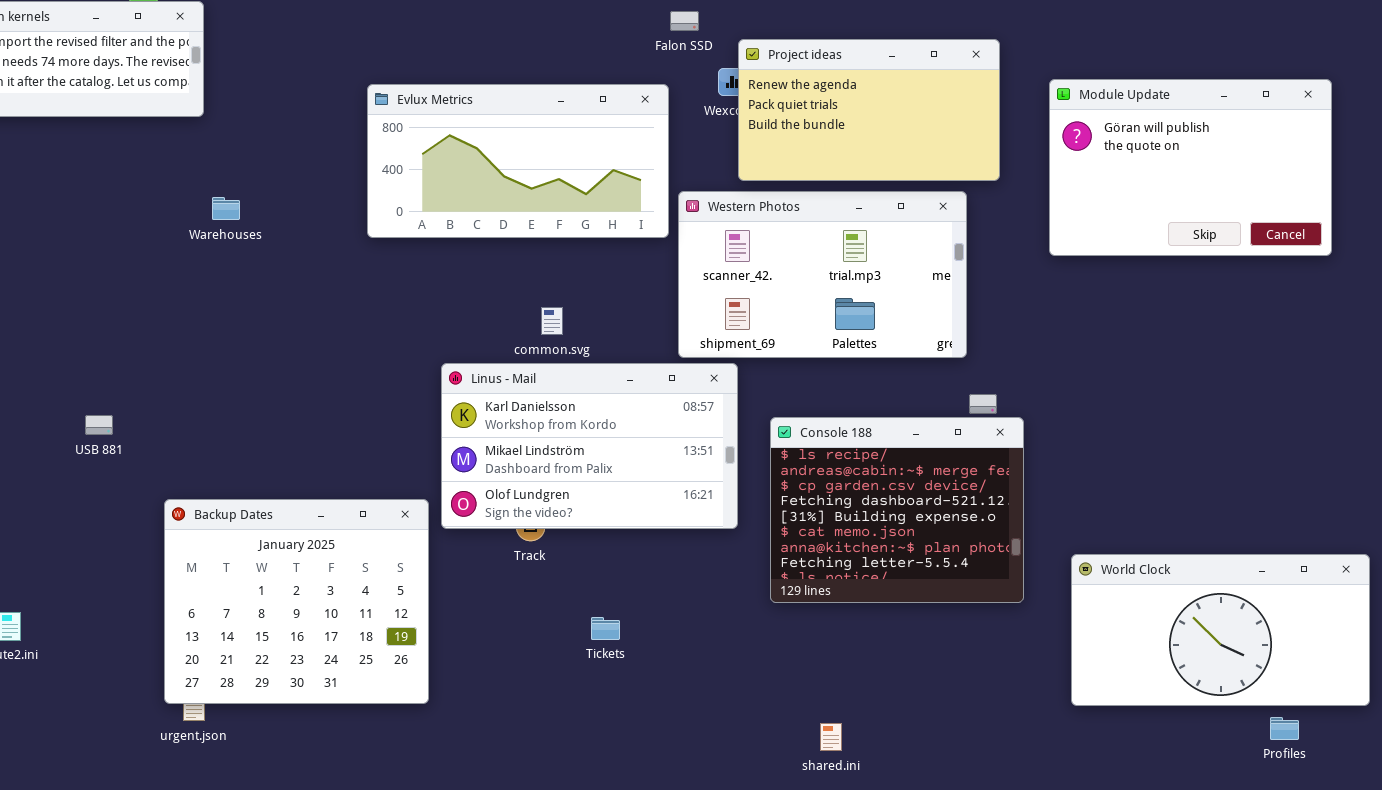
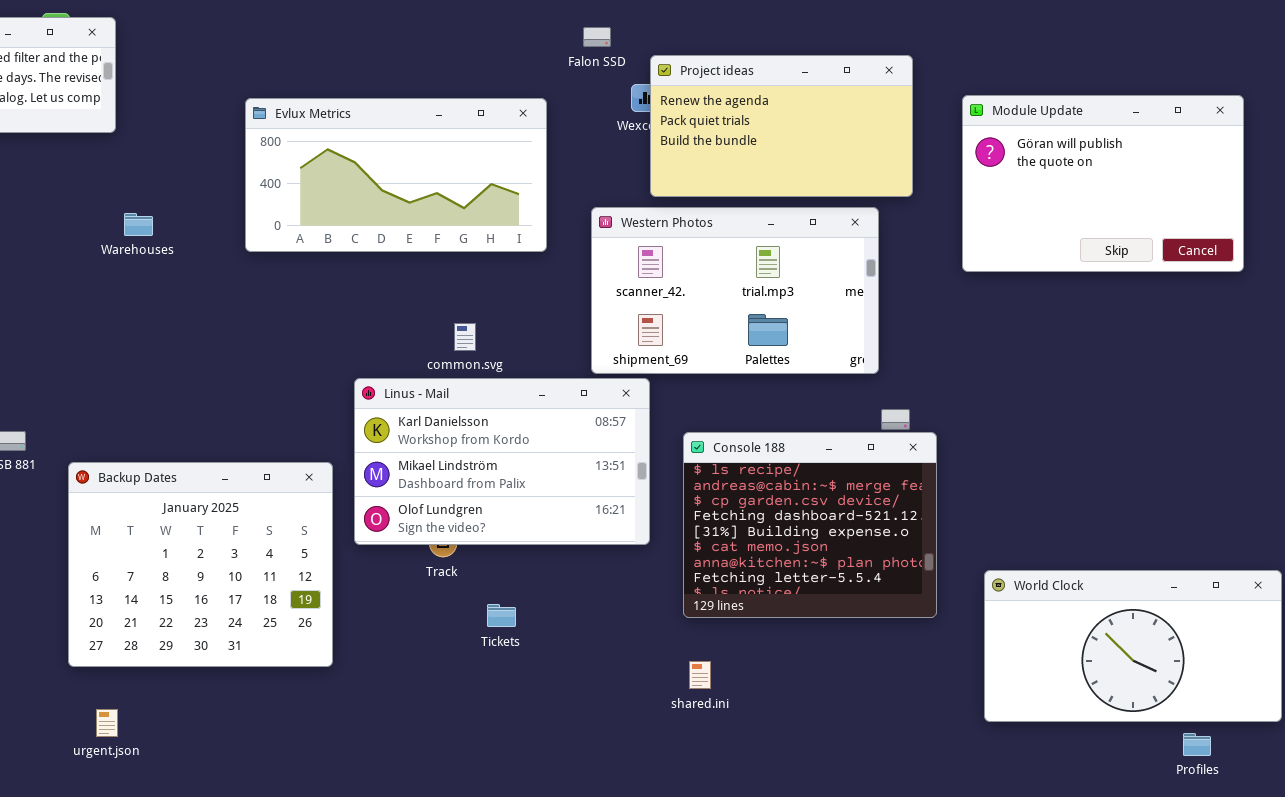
Evlux Metrics: [367,84,669,238] -> [245,98,547,252], moved
Backup Dates: [164,499,429,704] -> [68,462,333,667], moved
Tickets: [591,617,620,640] -> [487,604,516,627], moved
shared.ini: [820,723,842,751] -> [689,661,711,689], moved

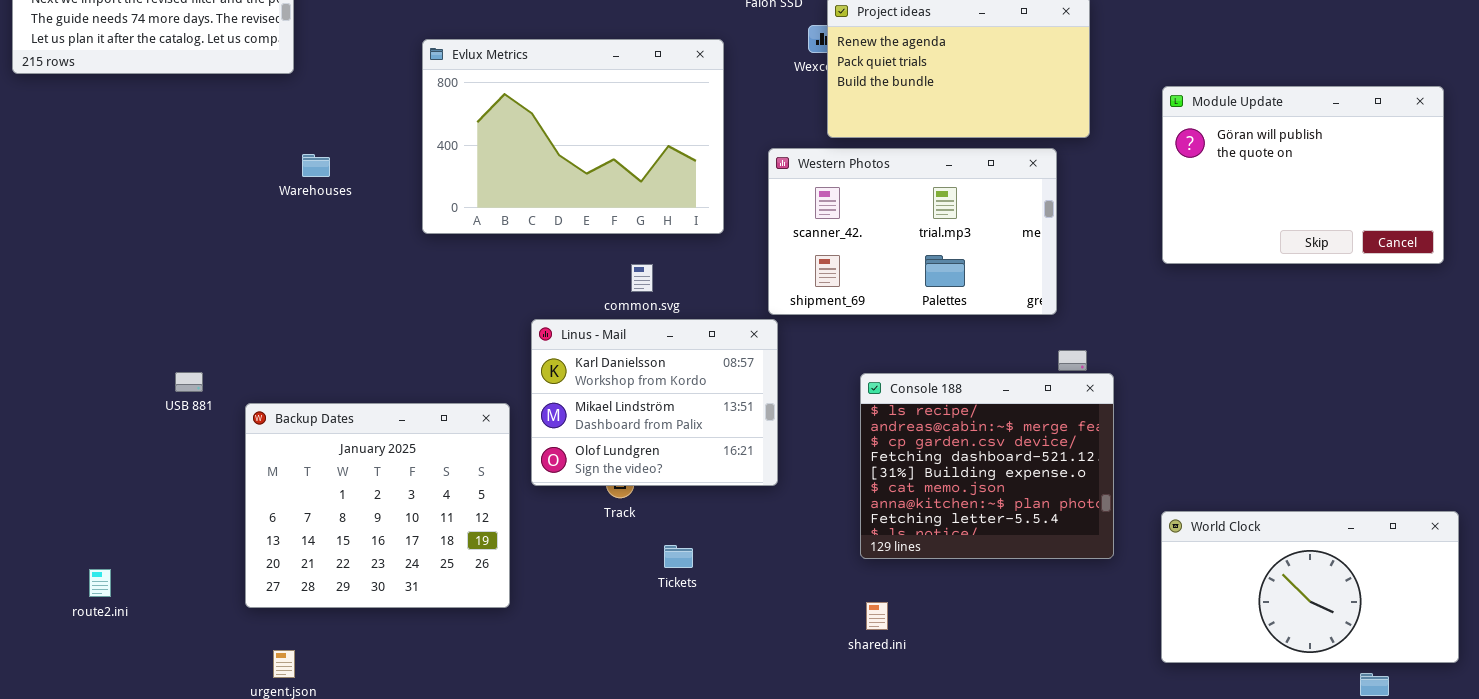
Module Update: [962,95,1244,272] -> [1162,86,1444,264], moved
Evlux Metrics: [245,98,547,252] -> [422,39,724,234], resized
Linus - Mail: [354,378,650,545] -> [531,319,778,486], resized

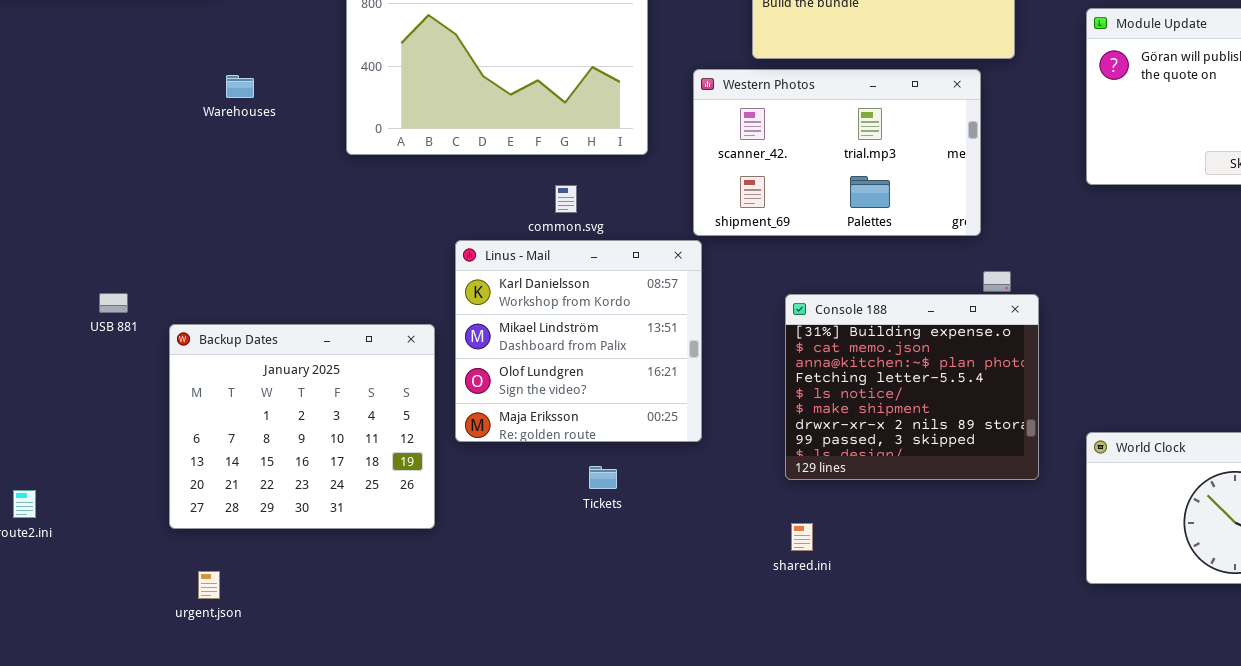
Linus - Mail: [531,319,778,486] -> [455,240,702,442], resized
Console 188: [860,373,1114,559] -> [785,294,1039,480], scrolled down 4 rows

